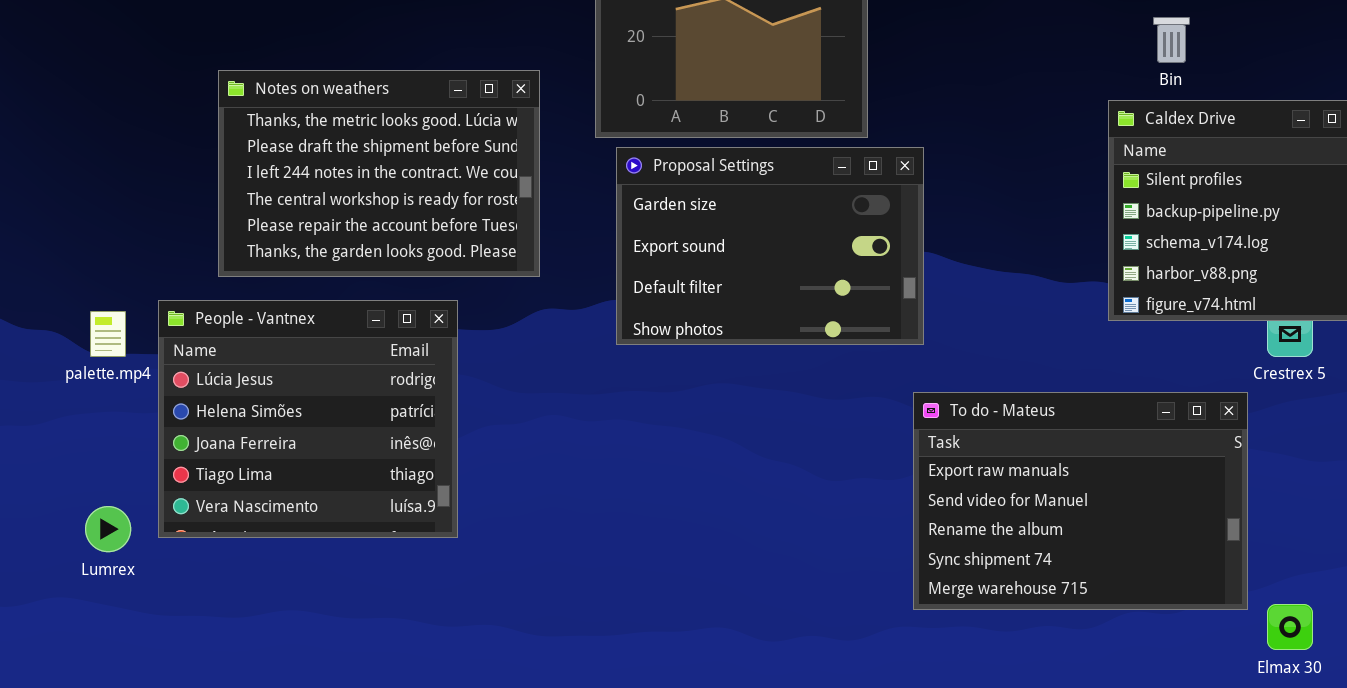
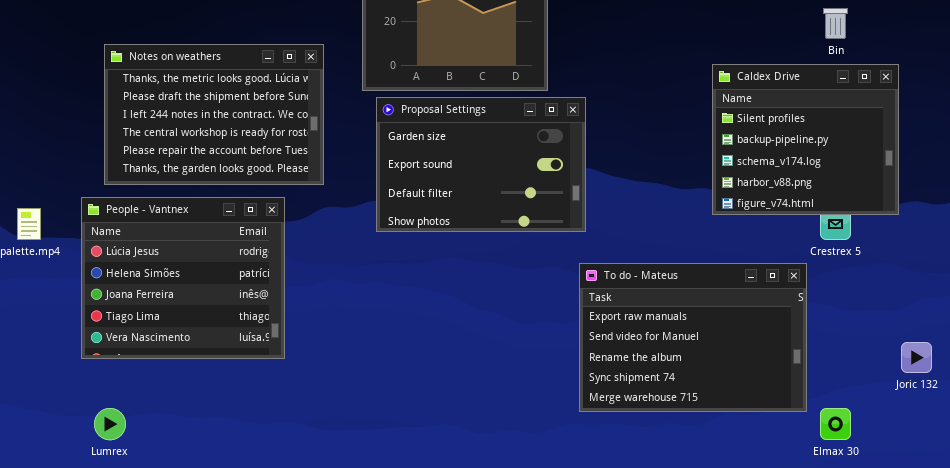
Bin: [1153,17,1190,63] -> [823,8,848,39], moved
People - Vantnex: [158,300,458,538] -> [81,197,285,359], moved
Lumrex: [85,506,131,552] -> [94,408,126,440], moved

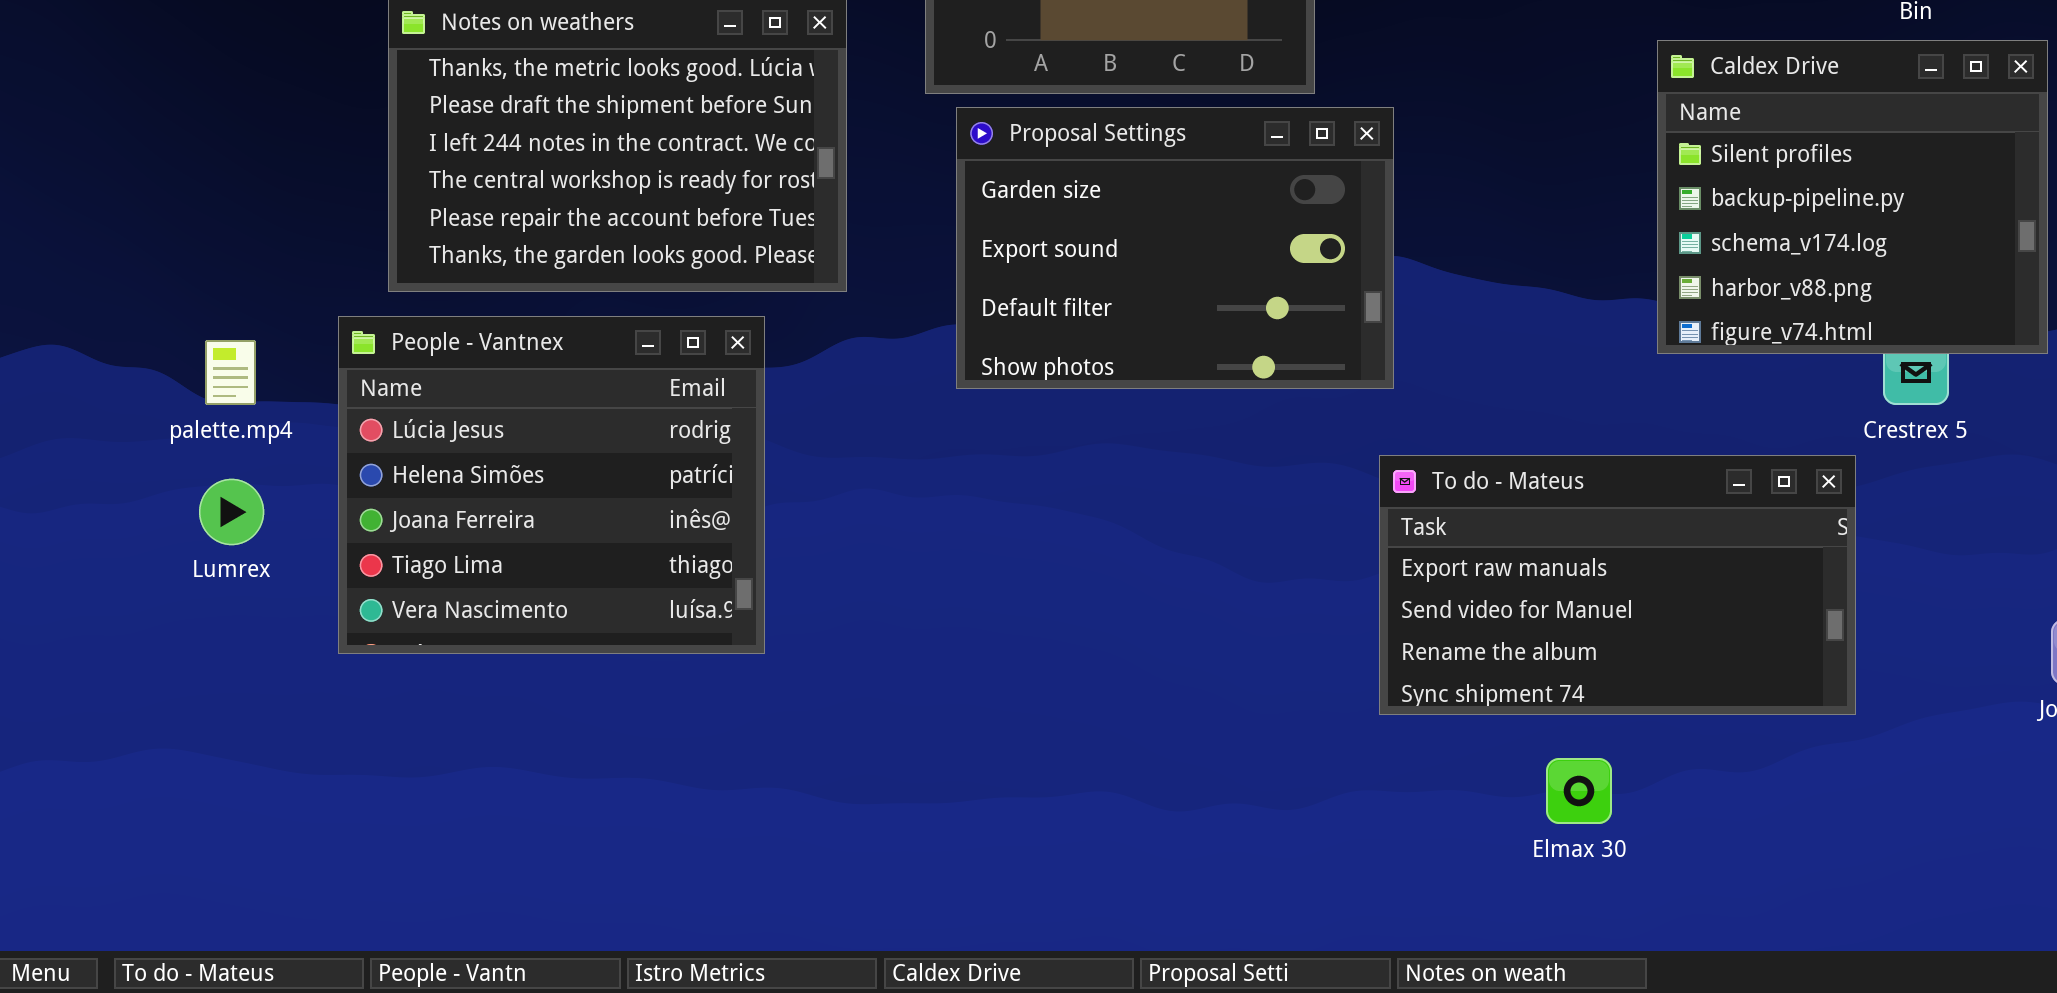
To do - Mateus: [579,263,807,412] -> [1379,455,1856,715], resized
Lumrex: [94,408,126,440] -> [199,479,264,545], moved
Elmax 30: [820,408,851,440] -> [1546,758,1612,824], moved

